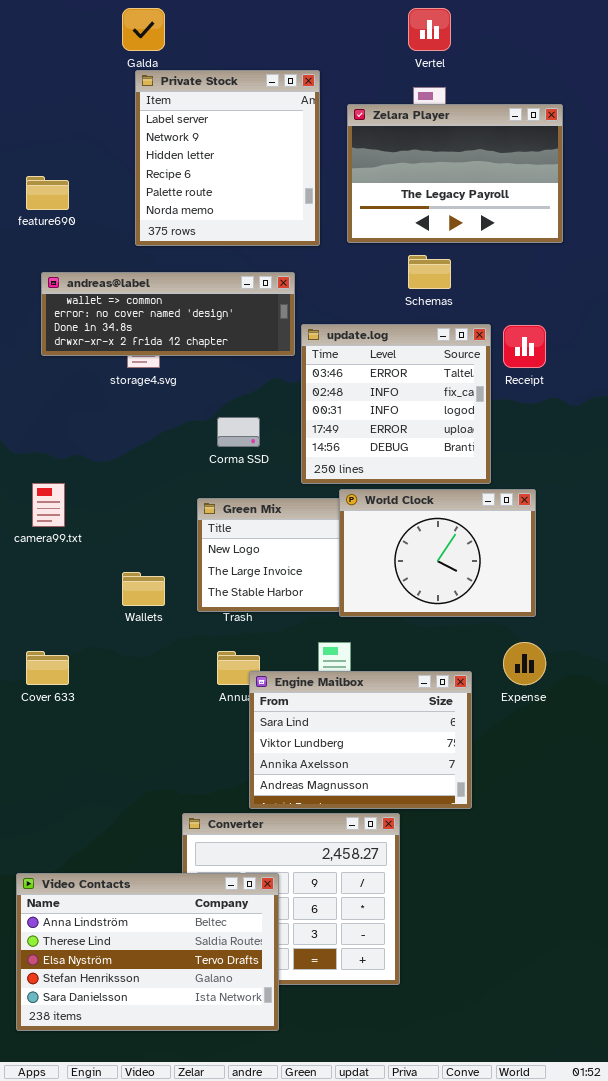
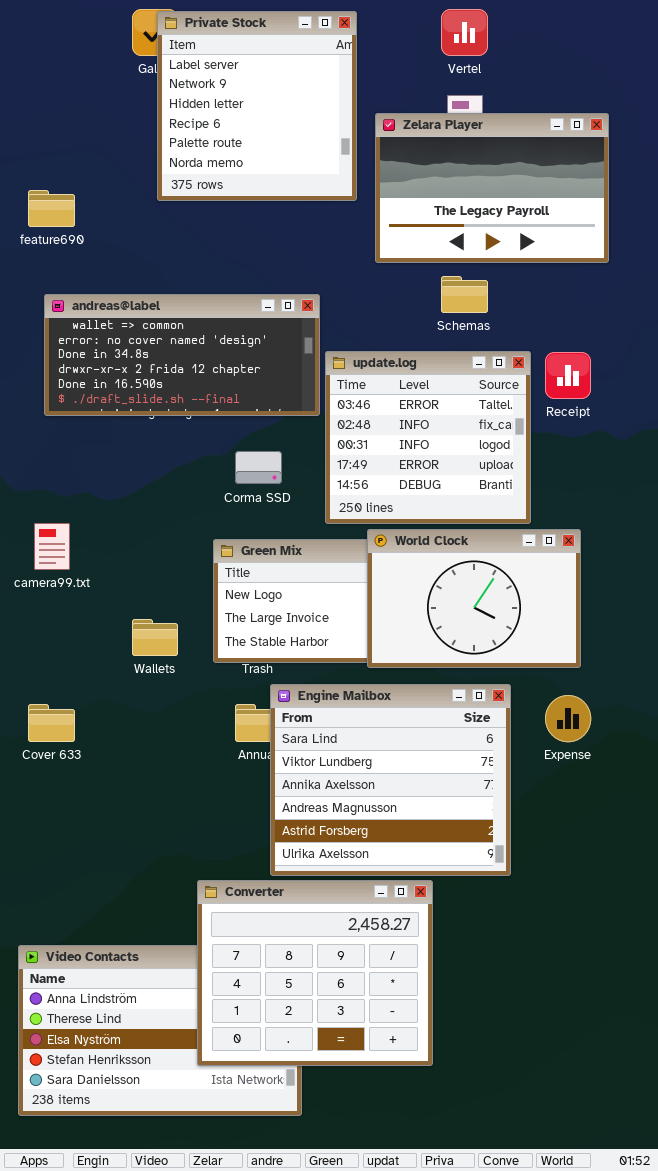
Private Stock: [135,70,320,246] -> [157,11,357,201], moved
andreas@label: [41,272,295,356] -> [44,294,320,416], resized
Engine Mailbox: [249,671,472,809] -> [270,684,511,876], resized
Converter: [182,813,400,985] -> [197,880,433,1066], raised

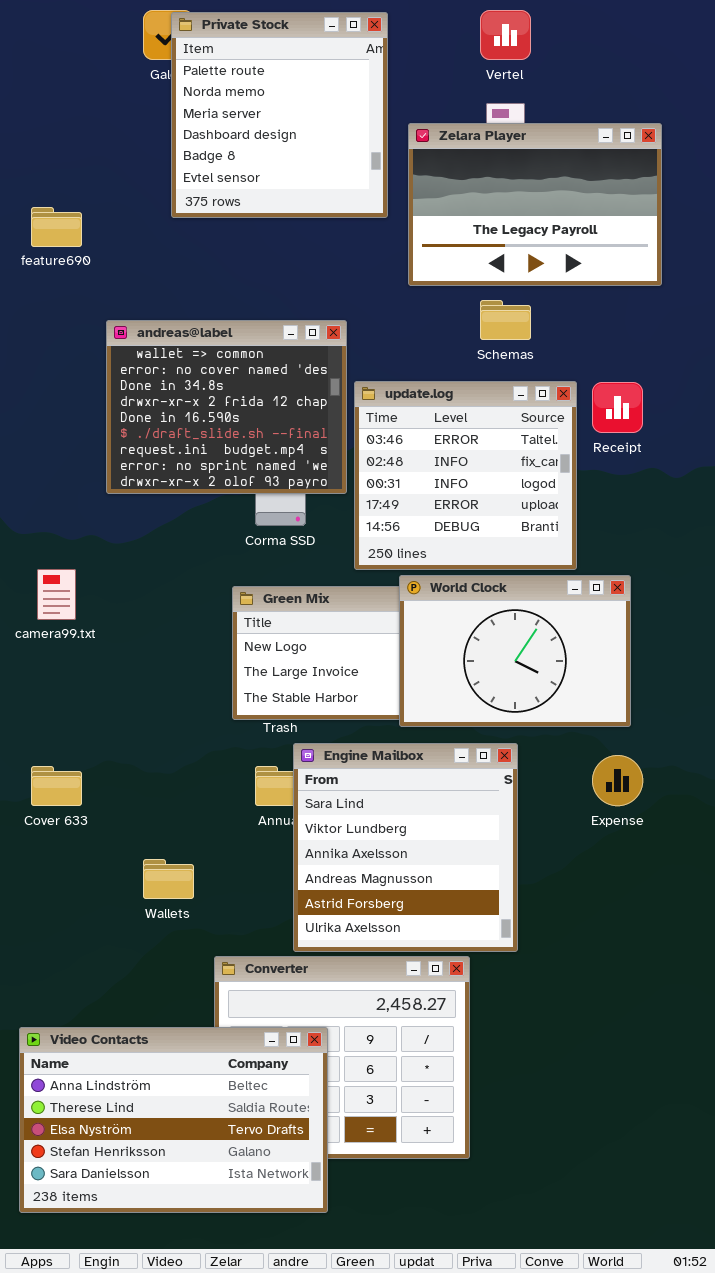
Private Stock: [157,11,357,201] -> [171,12,388,218], scrolled down 4 rows
andreas@label: [44,294,320,416] -> [106,320,347,494], resized
Wallets: [132,619,178,656] -> [143,859,194,899], moved
Engine Mailbox: [270,684,511,876] -> [293,743,518,952], resized
Video Contacts: [18,945,302,1116] -> [19,1027,328,1213], raised

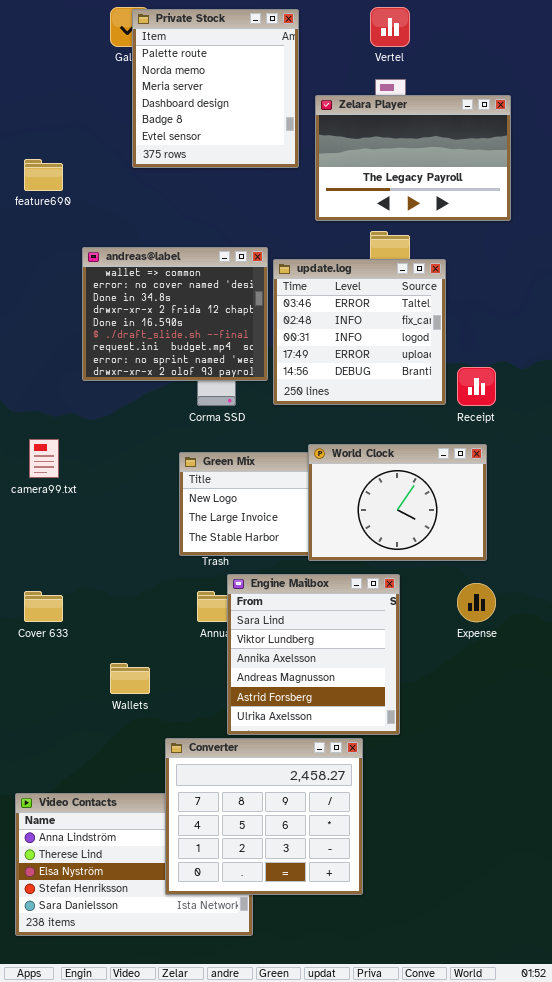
update.log: [354,381,577,570] -> [273,259,446,405], moved
Receipt: [592,382,643,433] -> [457,367,496,406], moved
Converter: [214,956,470,1159] -> [165,738,363,895], raised

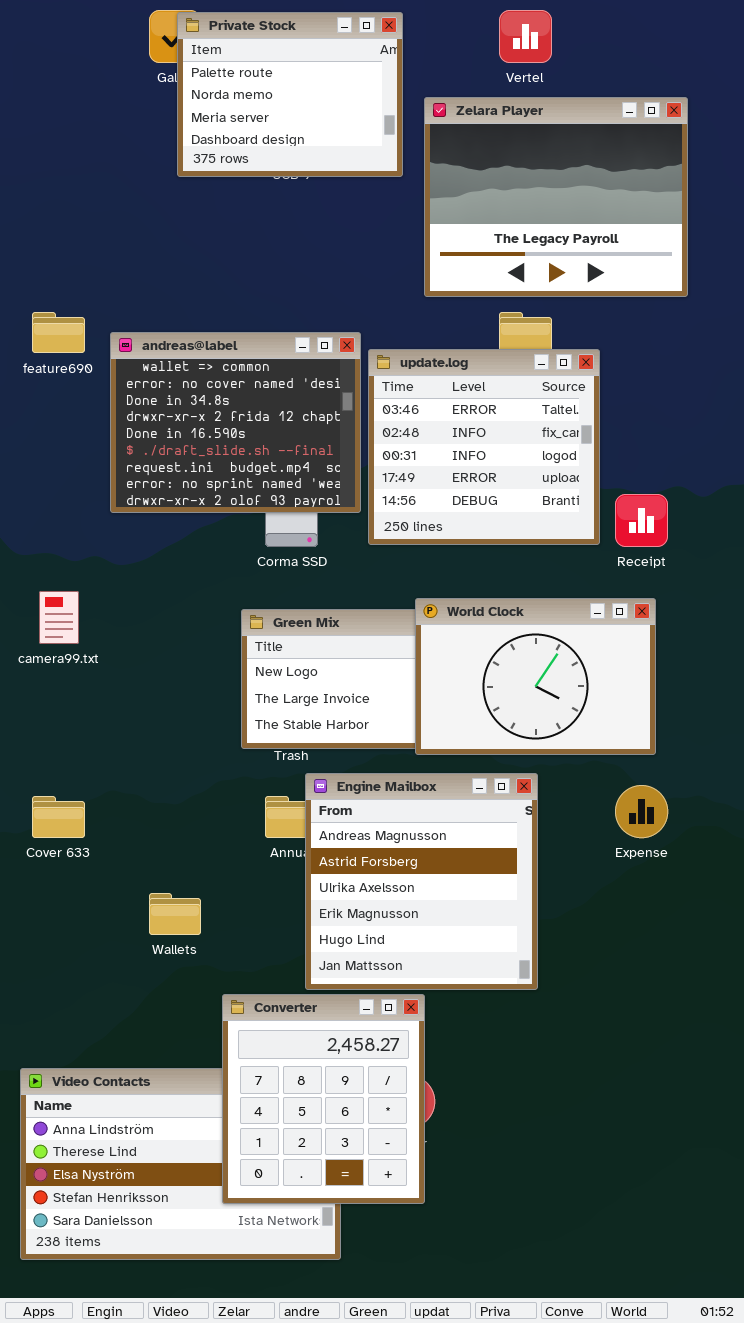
Private Stock: [132,9,299,168] -> [177,12,403,177], resized
Zelara Player: [315,95,511,221] -> [424,97,688,297], resized
feature690: [24,159,63,191] -> [32,312,85,353], moved
Engine Mailbox: [227,574,400,735] -> [305,773,538,990], scrolled down 3 rows
Converter: [165,738,363,895] -> [222,994,425,1204], resized

